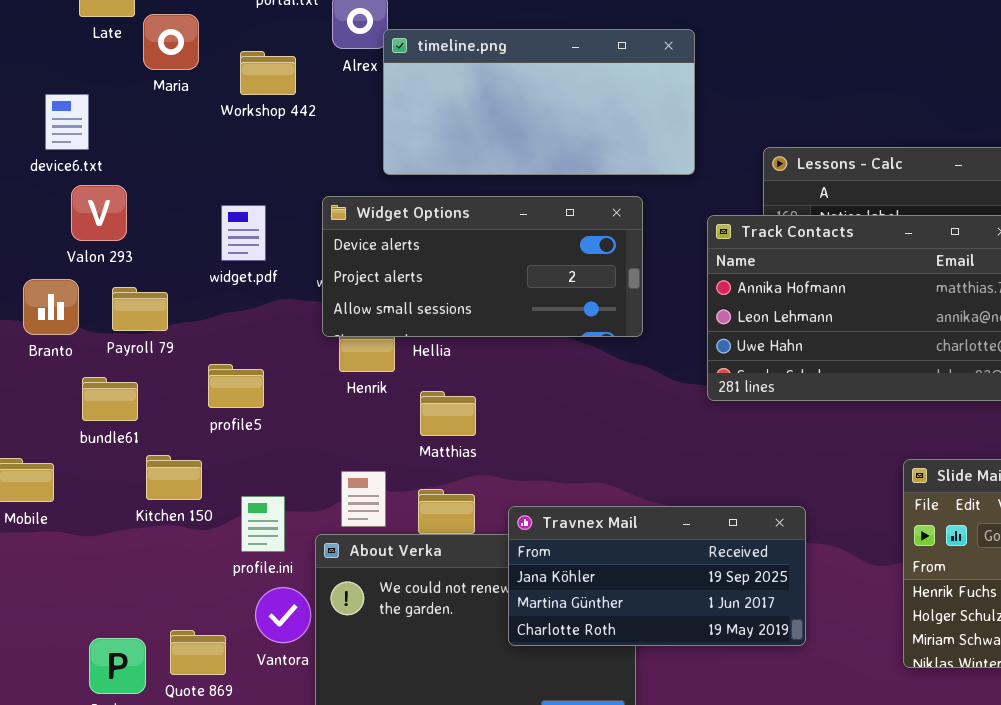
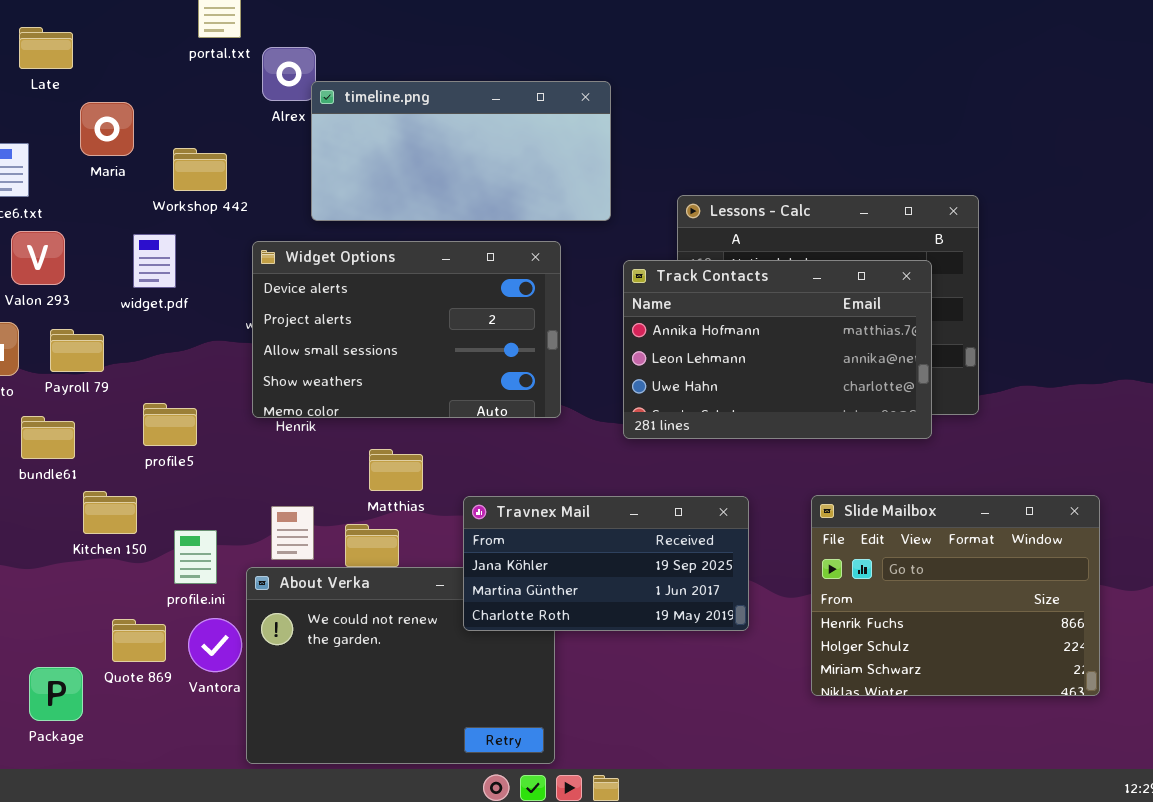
Maria: [143,14,199,70] -> [80,102,134,156], moved
Workshop 442: [240,51,296,95] -> [173,148,227,191], moved
Widget Options: [322,196,643,337] -> [252,241,561,418], resized
widget.pdf: [221,205,266,261] -> [133,234,176,288], moved
Matthias: [420,391,476,436] -> [369,449,423,491], moved
Travnex Mail: [508,506,806,646] -> [463,496,749,631], moved
Quote 869: [170,630,226,675] -> [112,619,166,662], moved

